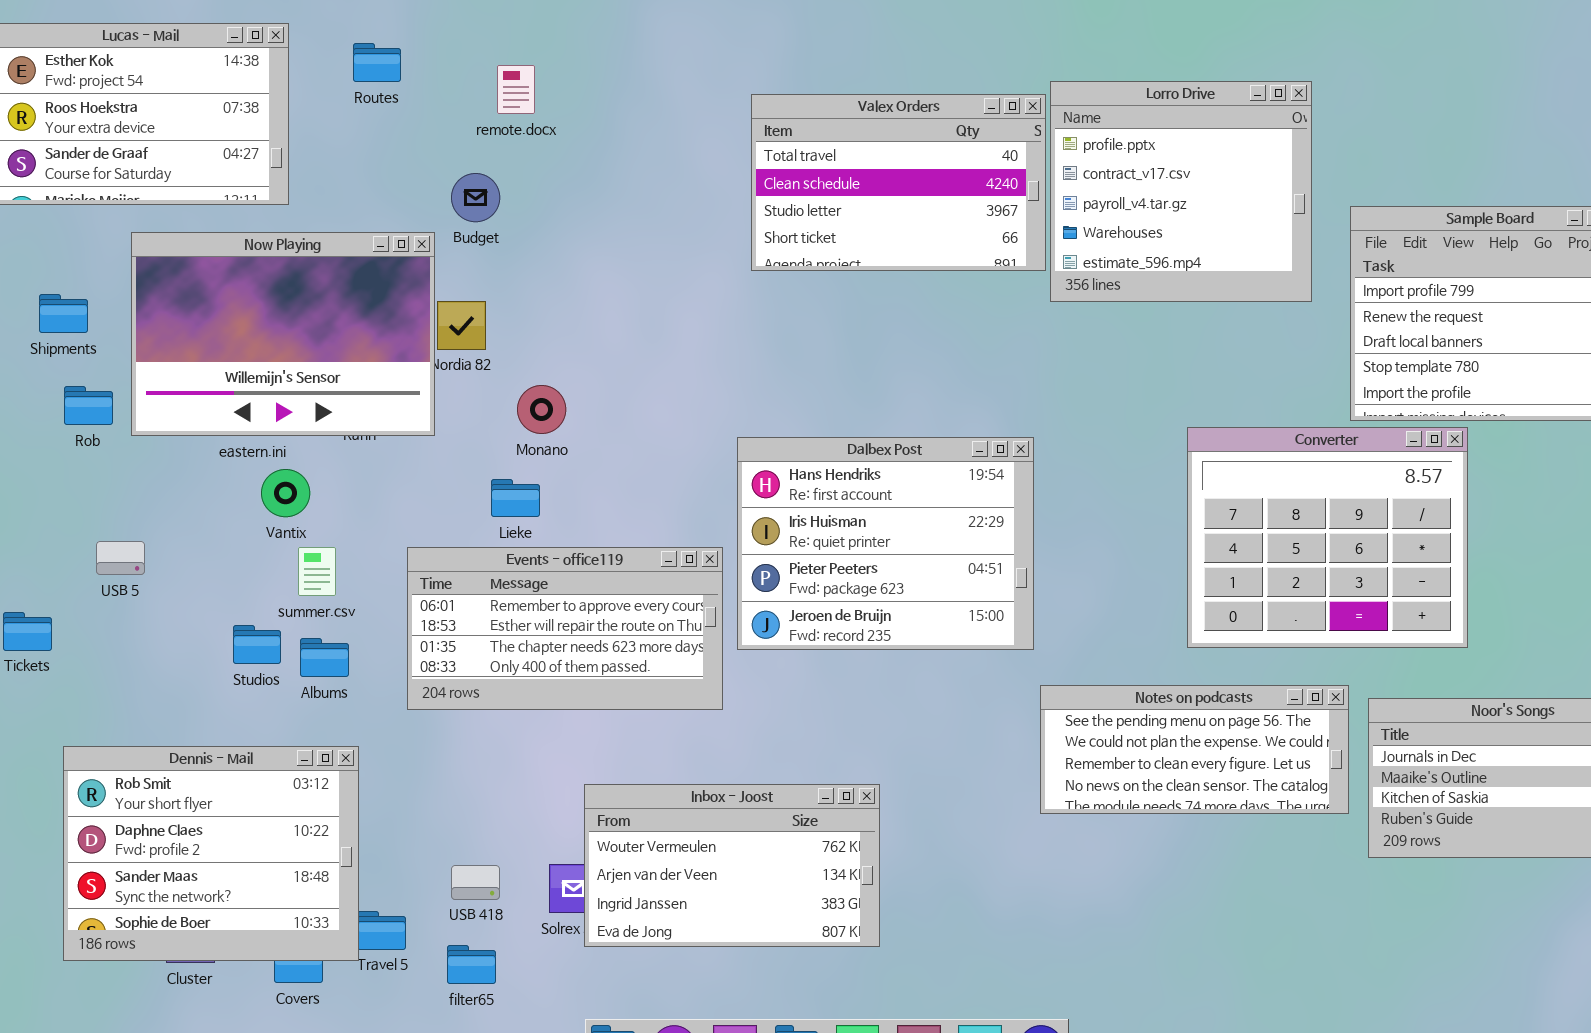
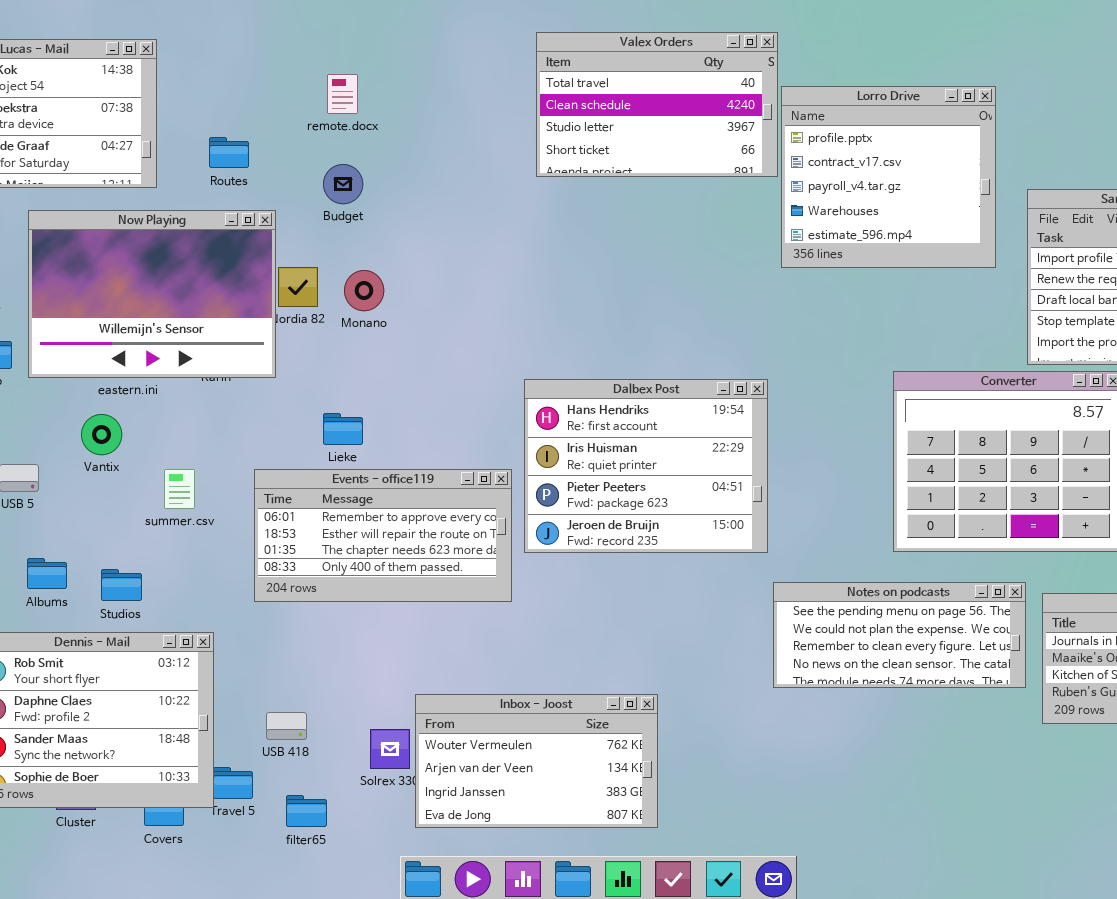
Routes: [353,43,401,82] -> [209,137,249,168], moved
Valex Orders: [751,94,1046,271] -> [536,32,778,177], moved
Budget: [451,173,500,222] -> [323,164,363,204], moved
Monano: [517,385,566,434] -> [344,270,384,311], moved
Vantix: [261,469,310,517] -> [81,414,122,455], moved
Studios: [233,625,281,664] -> [101,569,142,601], moved
Albums: [300,638,349,677] -> [27,558,67,589], moved
Inbox - Joost: [584,784,880,947] -> [415,694,658,828], moved
USB 418: [451,865,500,900] -> [266,712,307,740], moved

